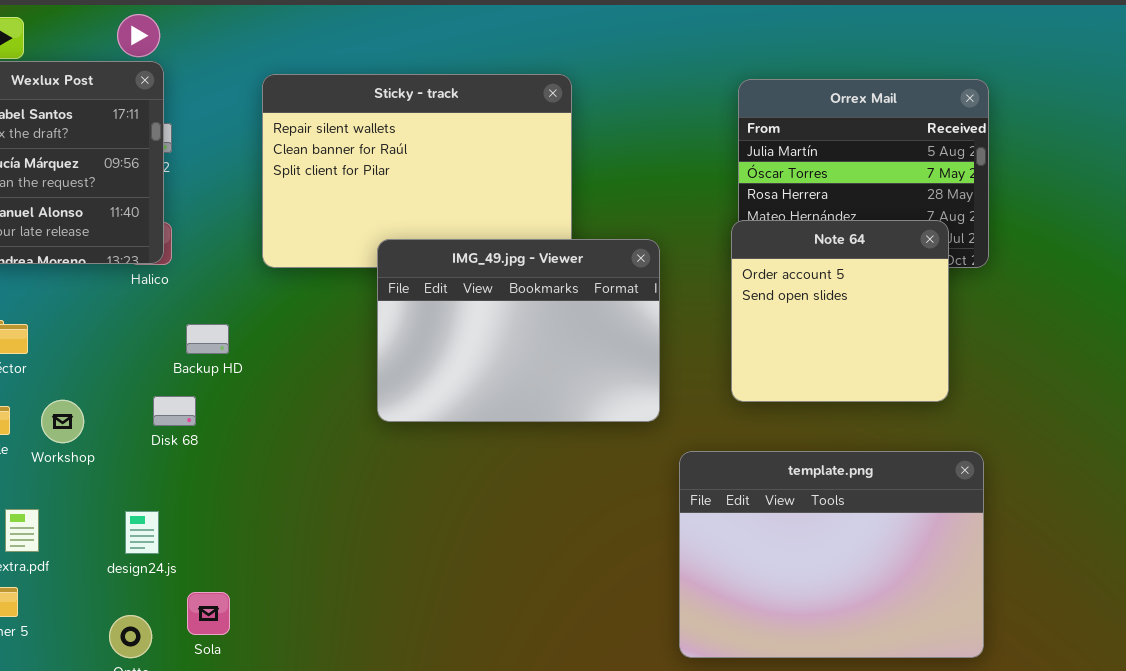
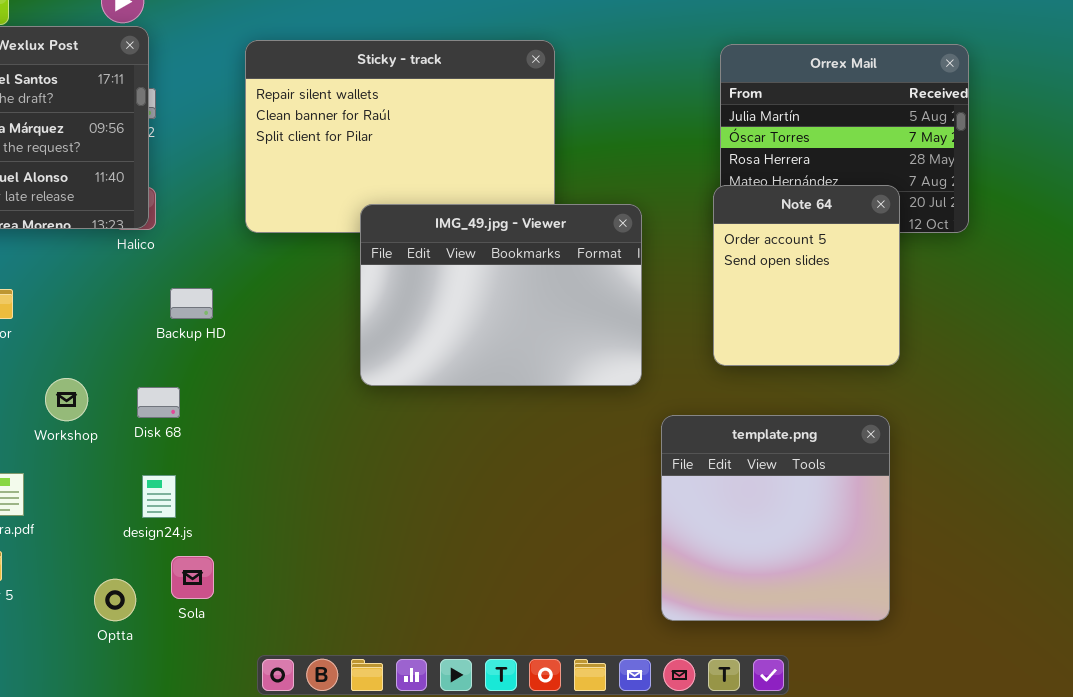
Note 64: [731,220,949,402] -> [713,185,900,366], resized
Disk 68: [153,396,196,426] -> [137,387,180,418], moved
Workshop: [41,400,84,443] -> [45,378,88,421], moved
template.png: [679,451,984,658] -> [661,415,890,621], resized
design24.js: [125,511,159,554] -> [142,475,176,518], moved

